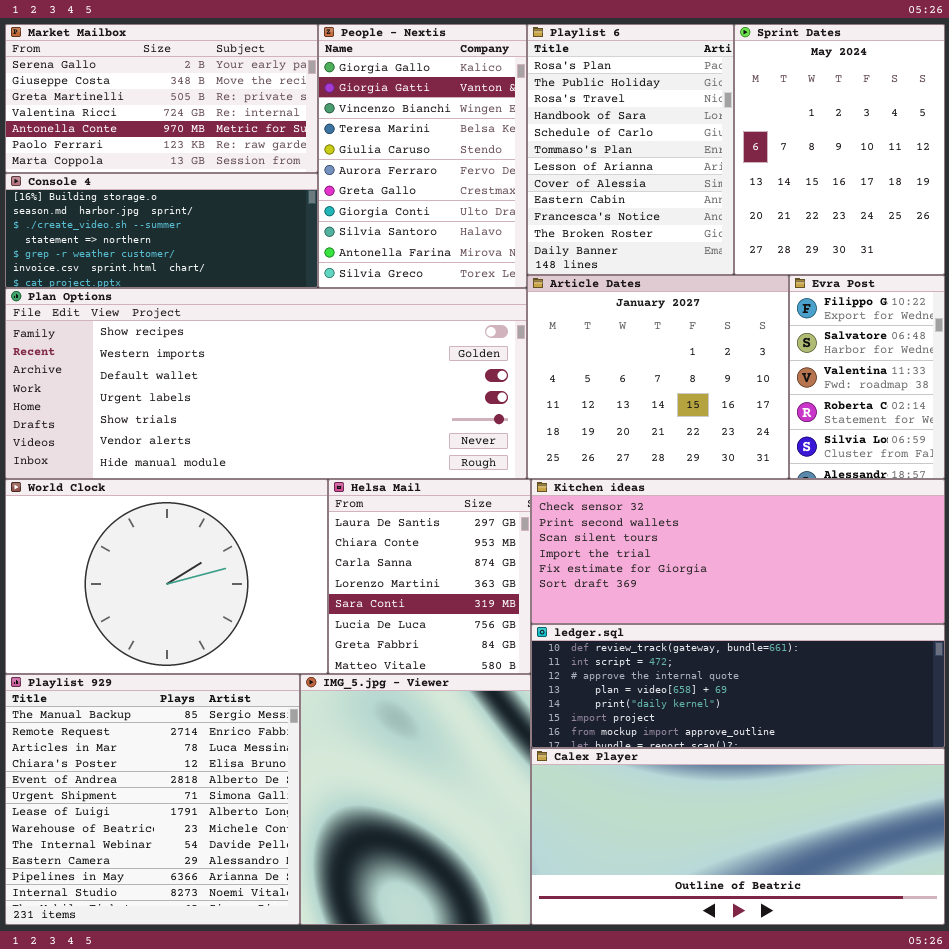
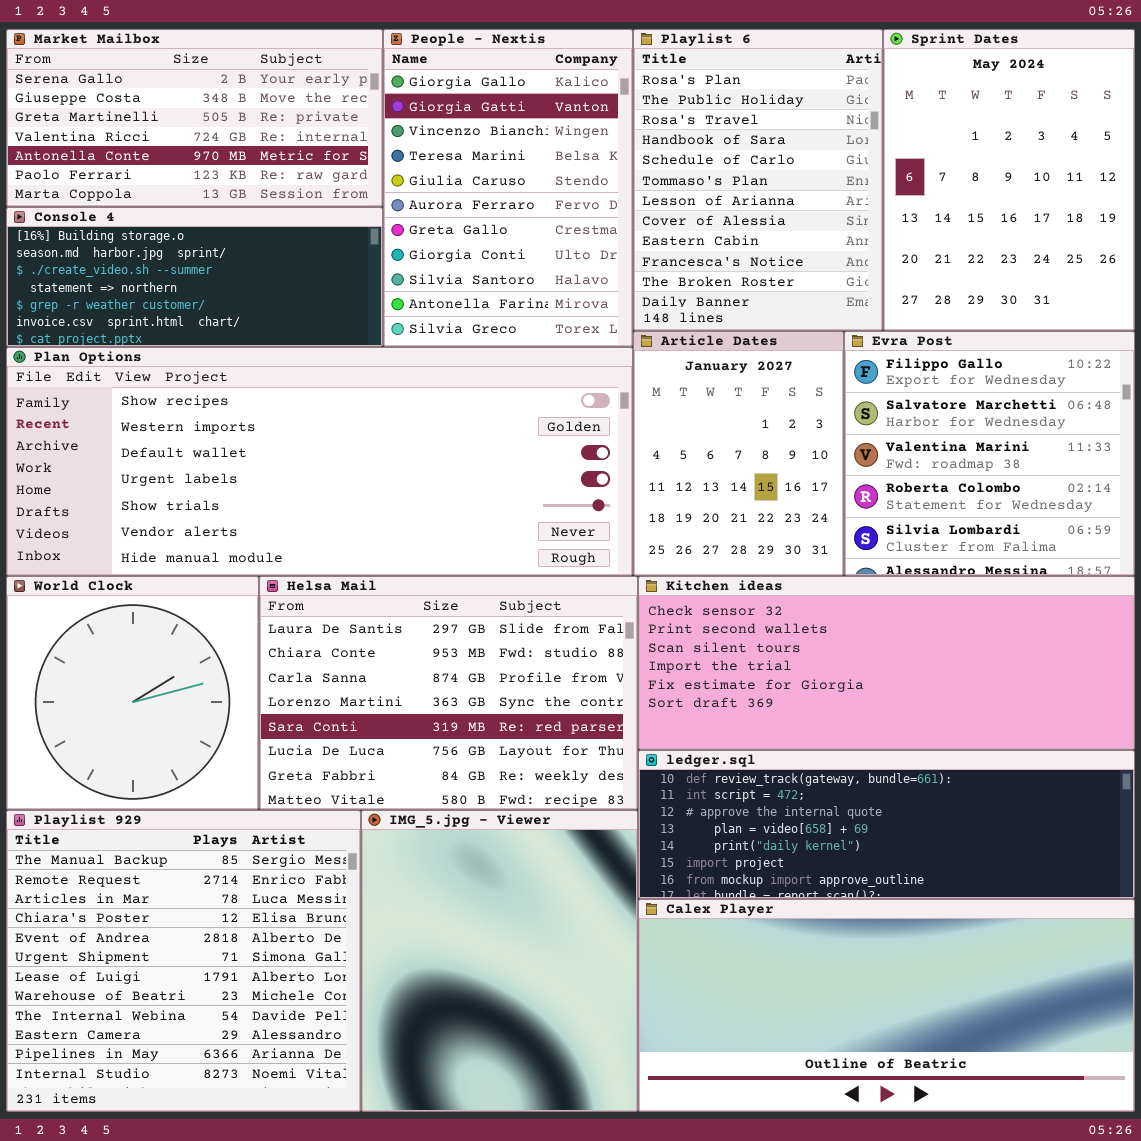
Article Dates: [527,275,789,479] -> [633,331,844,576], resized
Evra Post: [789,275,945,479] -> [844,331,1135,576], resized
World Clock: [5,479,328,674] -> [6,576,259,810], resized
Helsa Mail: [328,479,531,674] -> [259,576,638,810], resized

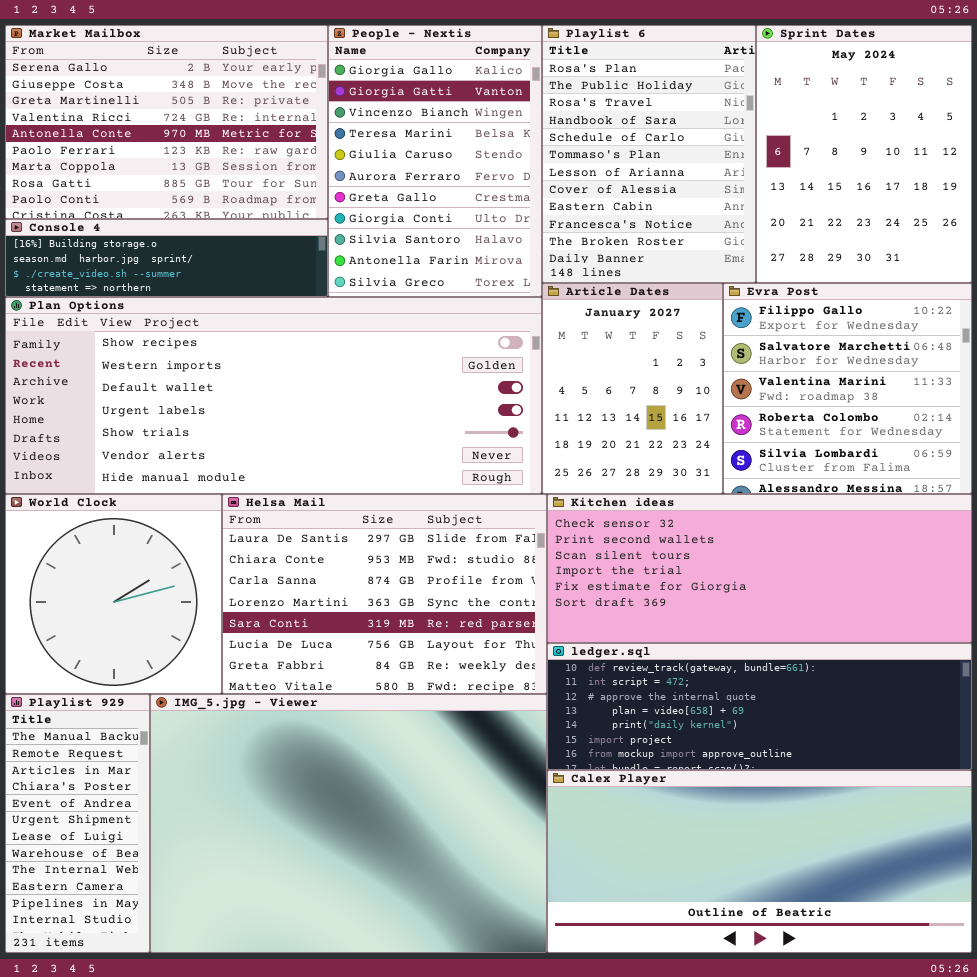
Market Mailbox: [6,29,383,207] -> [5,25,328,219], resized
Console 4: [6,207,383,347] -> [5,219,328,297], resized
Playlist 929: [6,810,361,1112] -> [5,694,150,953], resized
IMG_5.jpg - Viewer: [361,810,638,1112] -> [150,694,547,953], resized

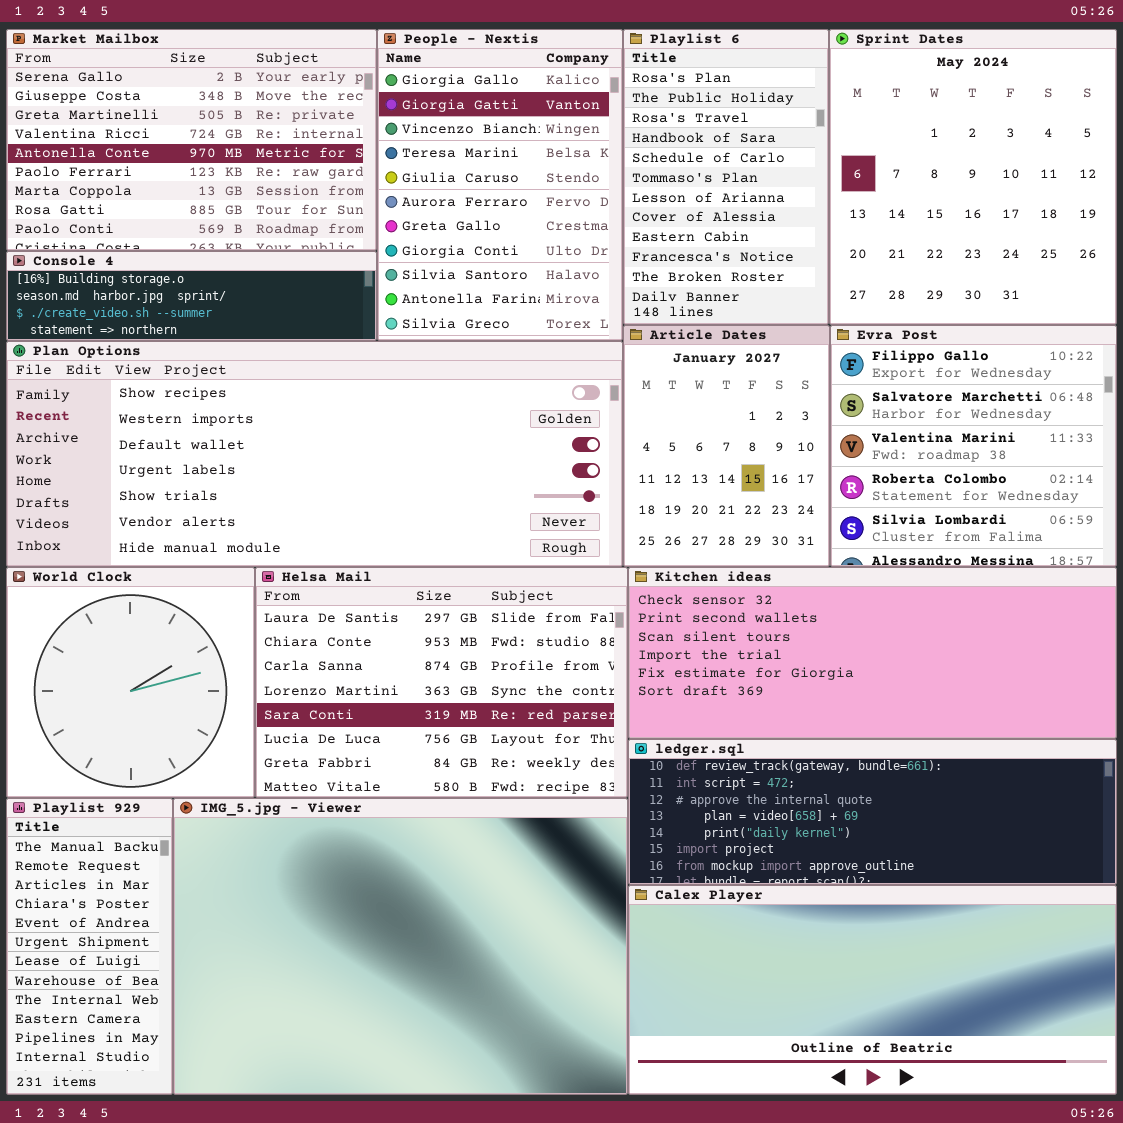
Playlist 6: [542,25,756,283] -> [623,29,829,325], resized
Sprint Dates: [756,25,972,283] -> [829,29,1117,325], resized

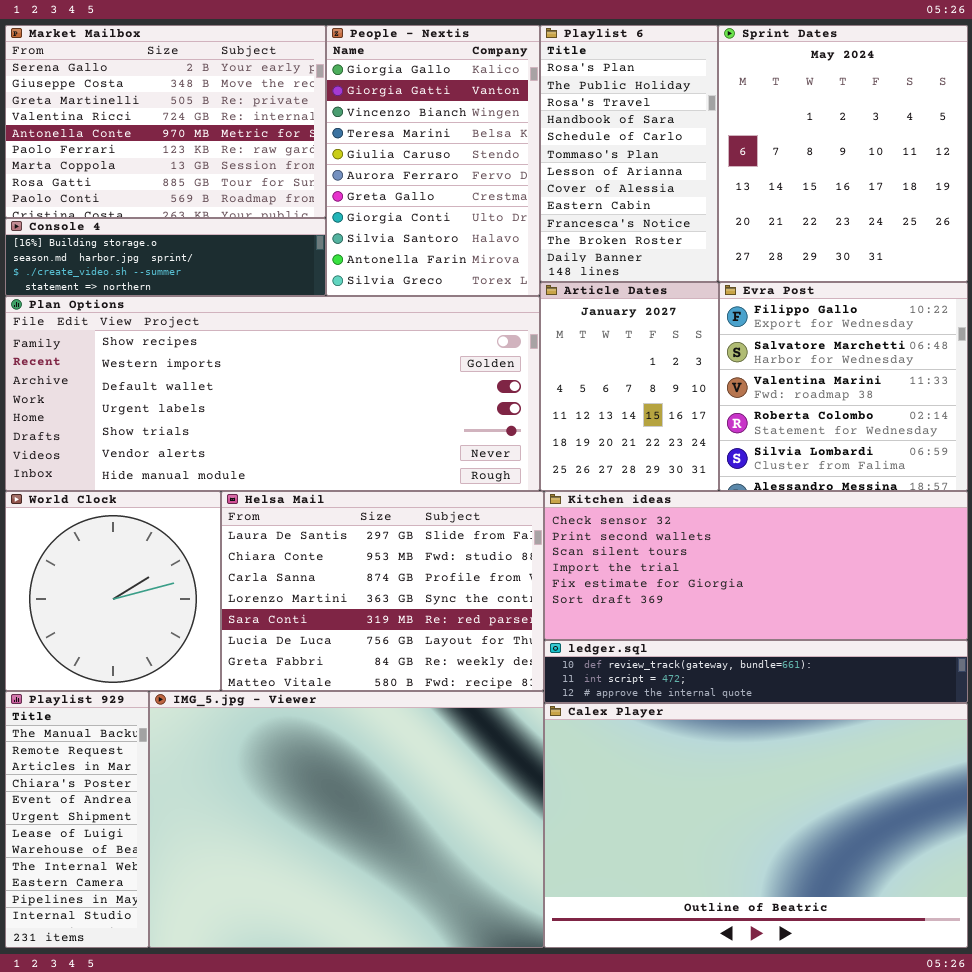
ledger.sql: [628,739,1117,885] -> [544,640,968,703], resized
Calex Player: [628,885,1117,1095] -> [544,703,968,948], resized

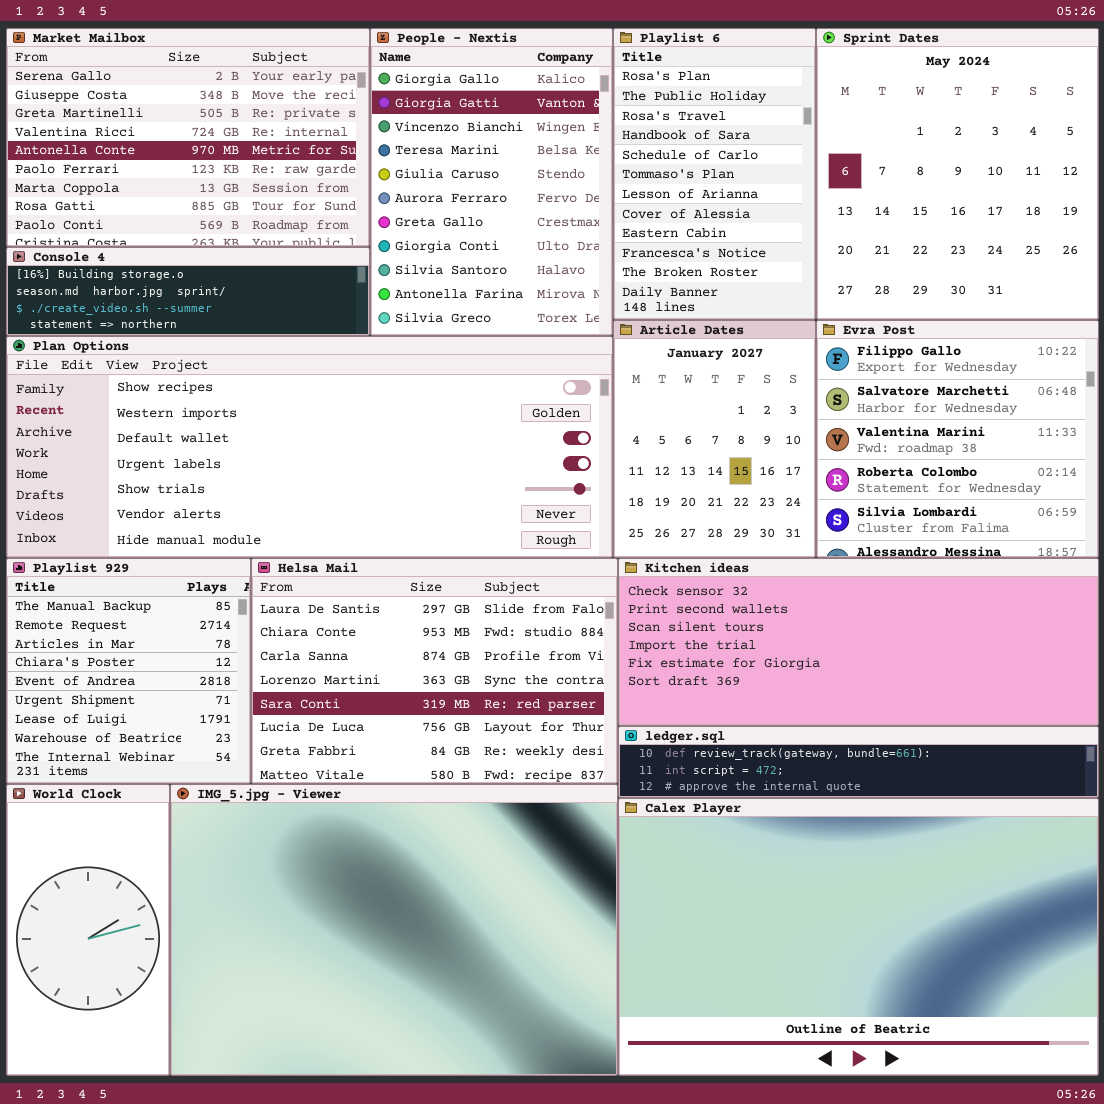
World Clock: [5,491,221,691] -> [6,784,170,1076], moved, resized
Playlist 929: [5,691,149,948] -> [6,558,251,784], moved, resized

